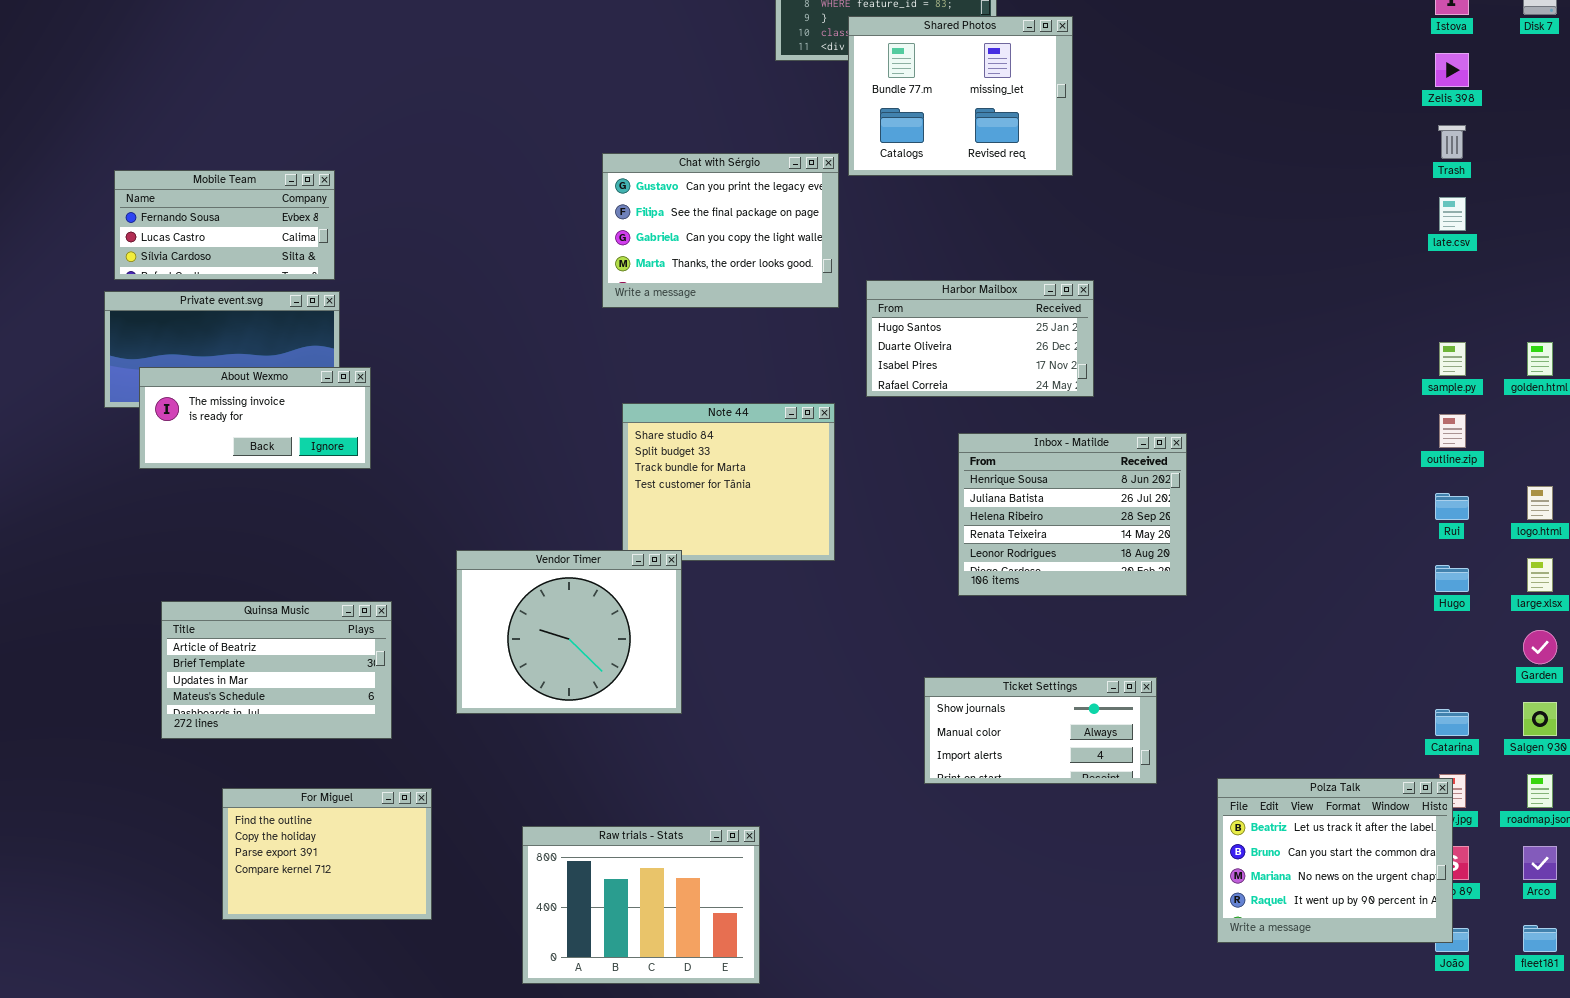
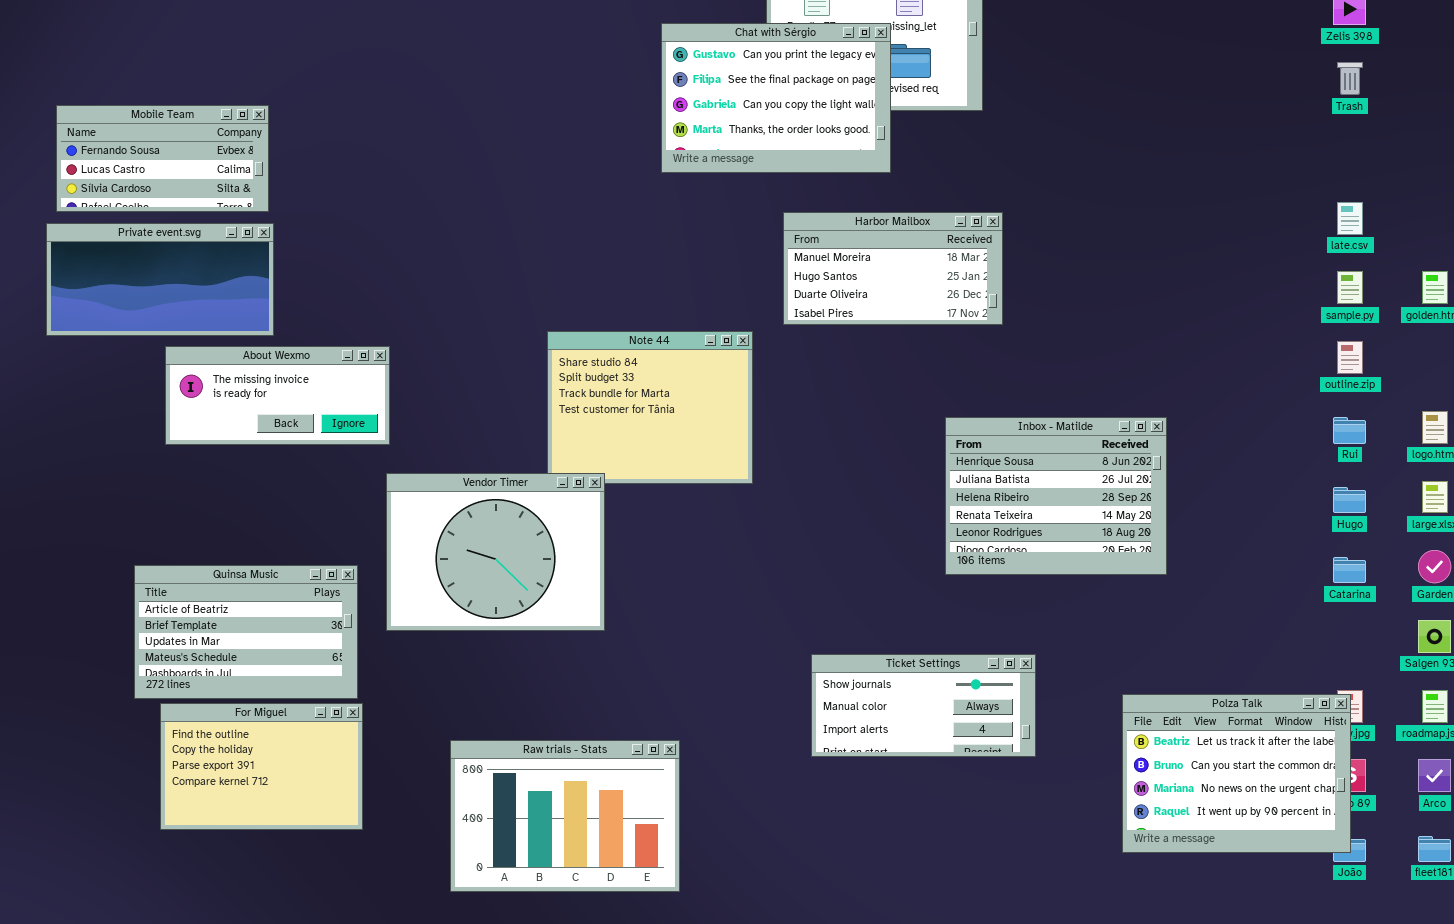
Chat with Sérgio: [602,153,839,308] -> [661,23,891,173], moved
late.csv: [1439,197,1466,231] -> [1337,202,1363,235], moved
Harbor Mailbox: [866,280,1094,397] -> [783,212,1003,325], scrolled up 1 row
About Wexmo: [139,367,371,469] -> [165,346,390,445], moved
Inbox - Matilde: [958,433,1187,596] -> [945,417,1167,575], moved
Quinsa Music: [161,601,392,739] -> [134,565,358,699], moved
Ticket Settings: [924,677,1157,784] -> [811,654,1036,757], moved
Catarina: [1435,709,1469,736] -> [1333,557,1366,583], moved

